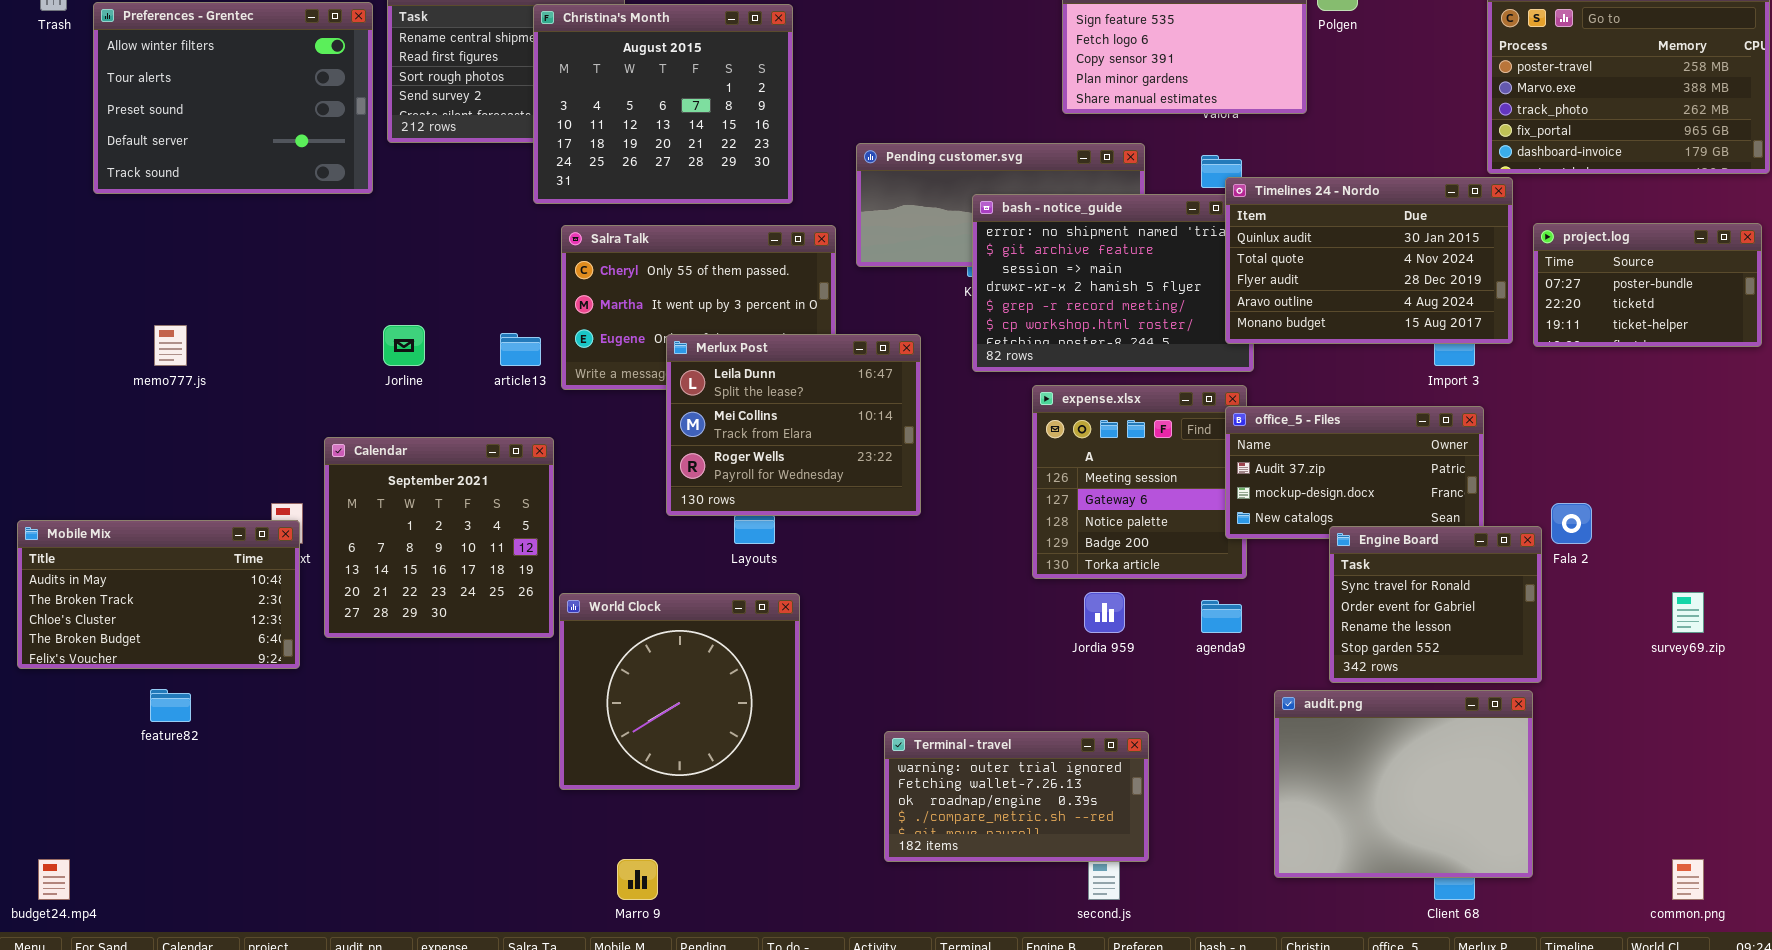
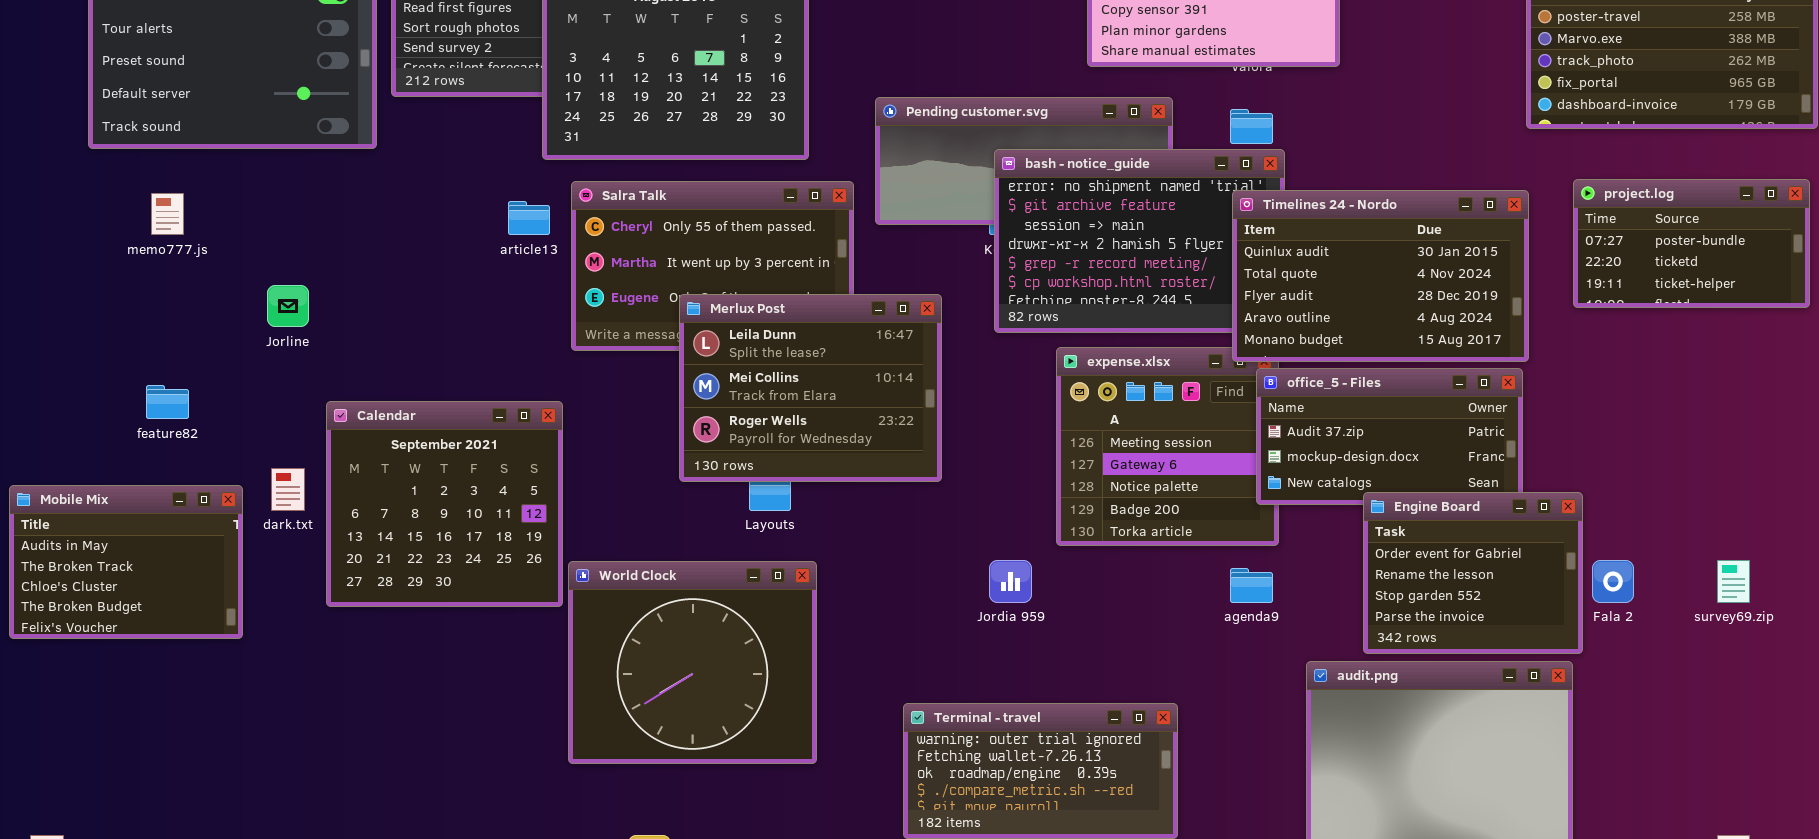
Timelines 24 - Nordo: [1225,177,1513,344] -> [1232,190,1529,362], moved
memo777.js: [154,325,187,366] -> [151,193,184,235], moved
Jorline: [383,325,425,366] -> [267,285,309,327], moved
article13: [500,333,541,366] -> [508,201,550,235], moved
Fala 2: [1551,503,1592,544] -> [1592,560,1634,603], moved
Mobile Mix: [17,520,300,669] -> [9,485,243,639], resized
Engine Board: [1329,526,1542,683] -> [1363,492,1583,654], scrolled down 1 row
Jordia 959: [1084,592,1125,633] -> [989,560,1032,603], moved
feature82: [150,689,191,722] -> [146,385,189,419], moved

